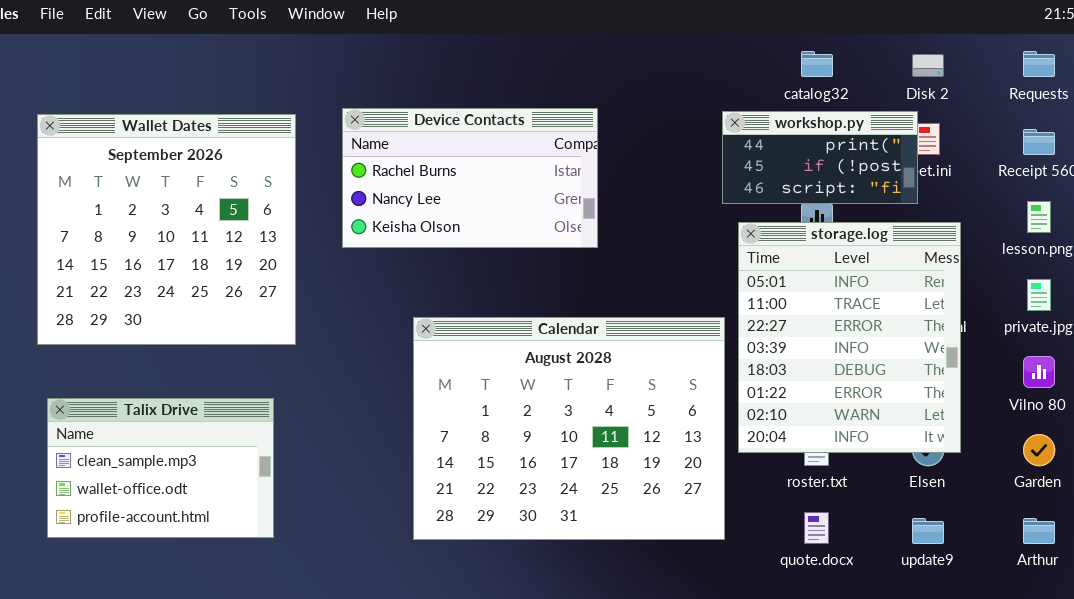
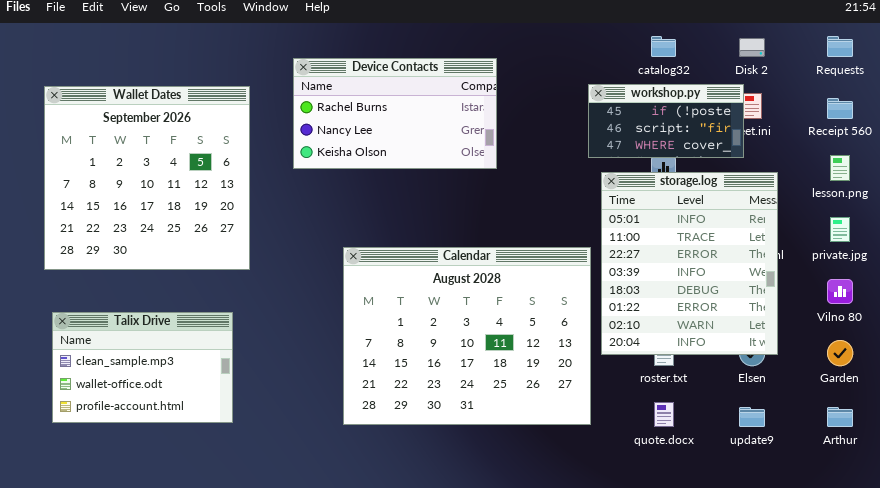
Device Contacts: [342,108,598,248] -> [293,58,497,169], moved
workshop.py: [722,111,918,204] -> [588,84,744,158], scrolled down 1 row

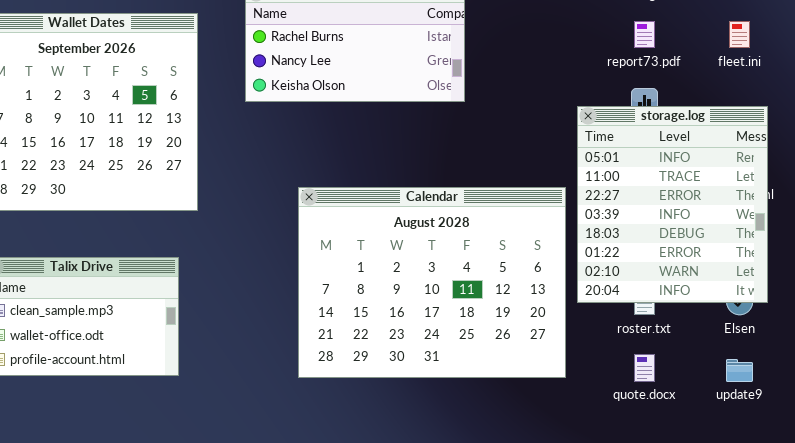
workshop.py: [588,84,744,158] -> none, closed

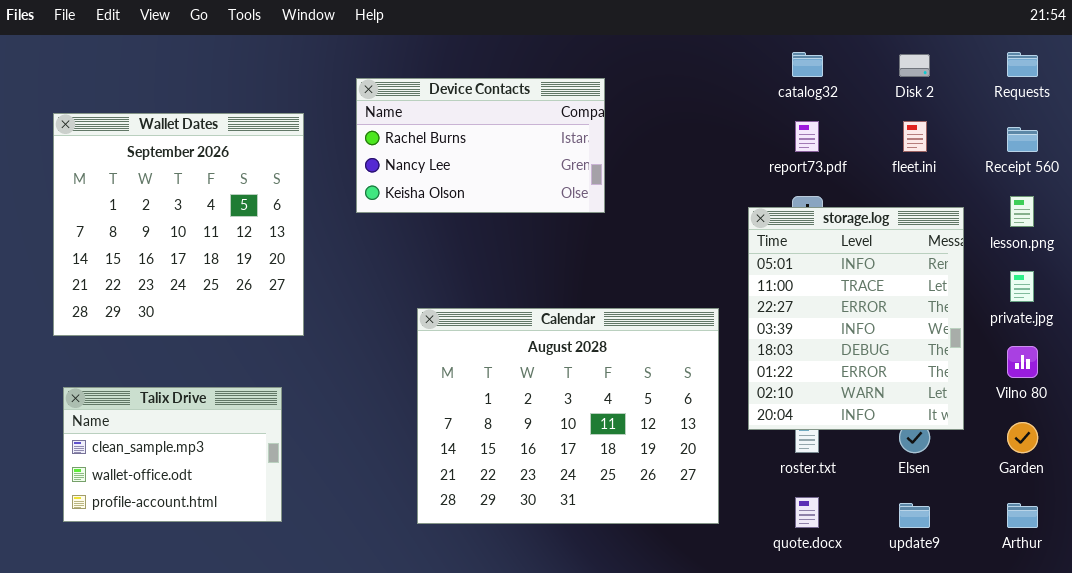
storage.log: [577,106,768,303] -> [748,207,964,430], moved

